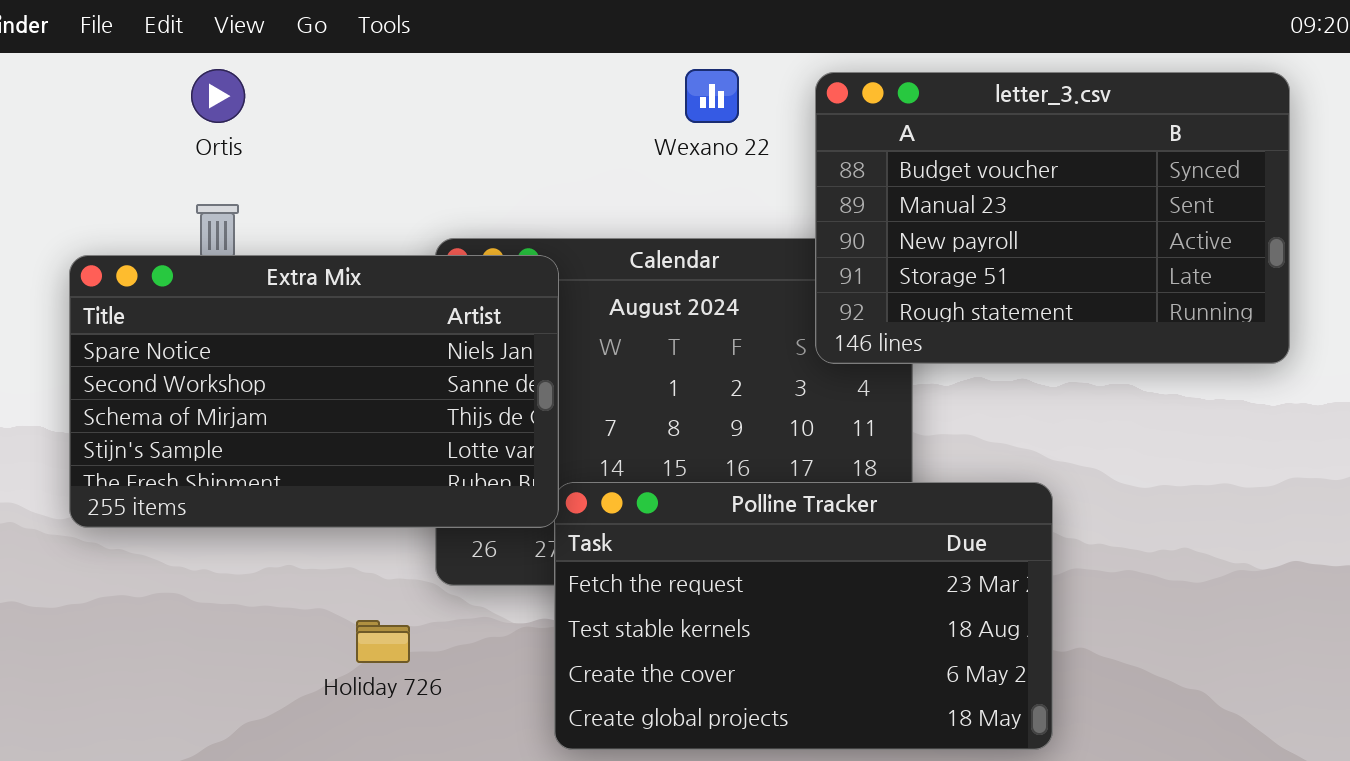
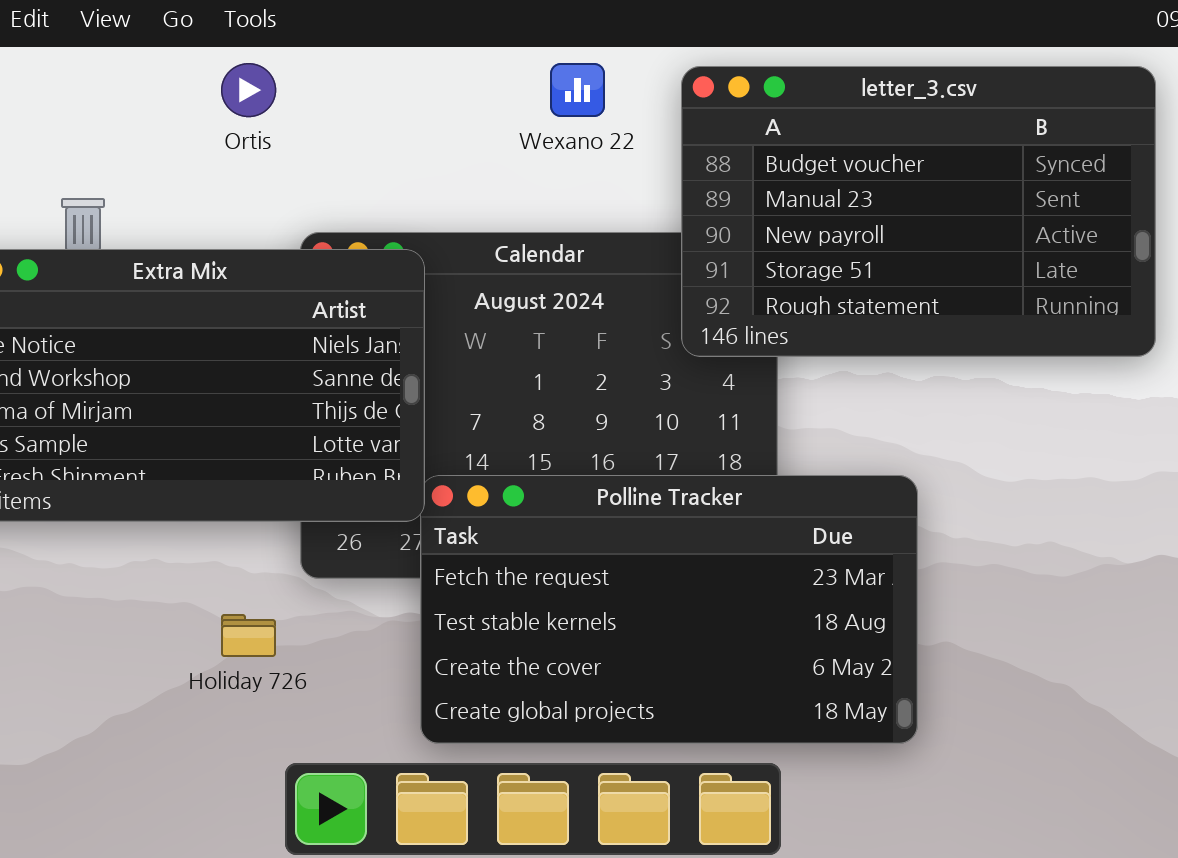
Ortis: [191,69,245,123] -> [221,63,276,117], moved

